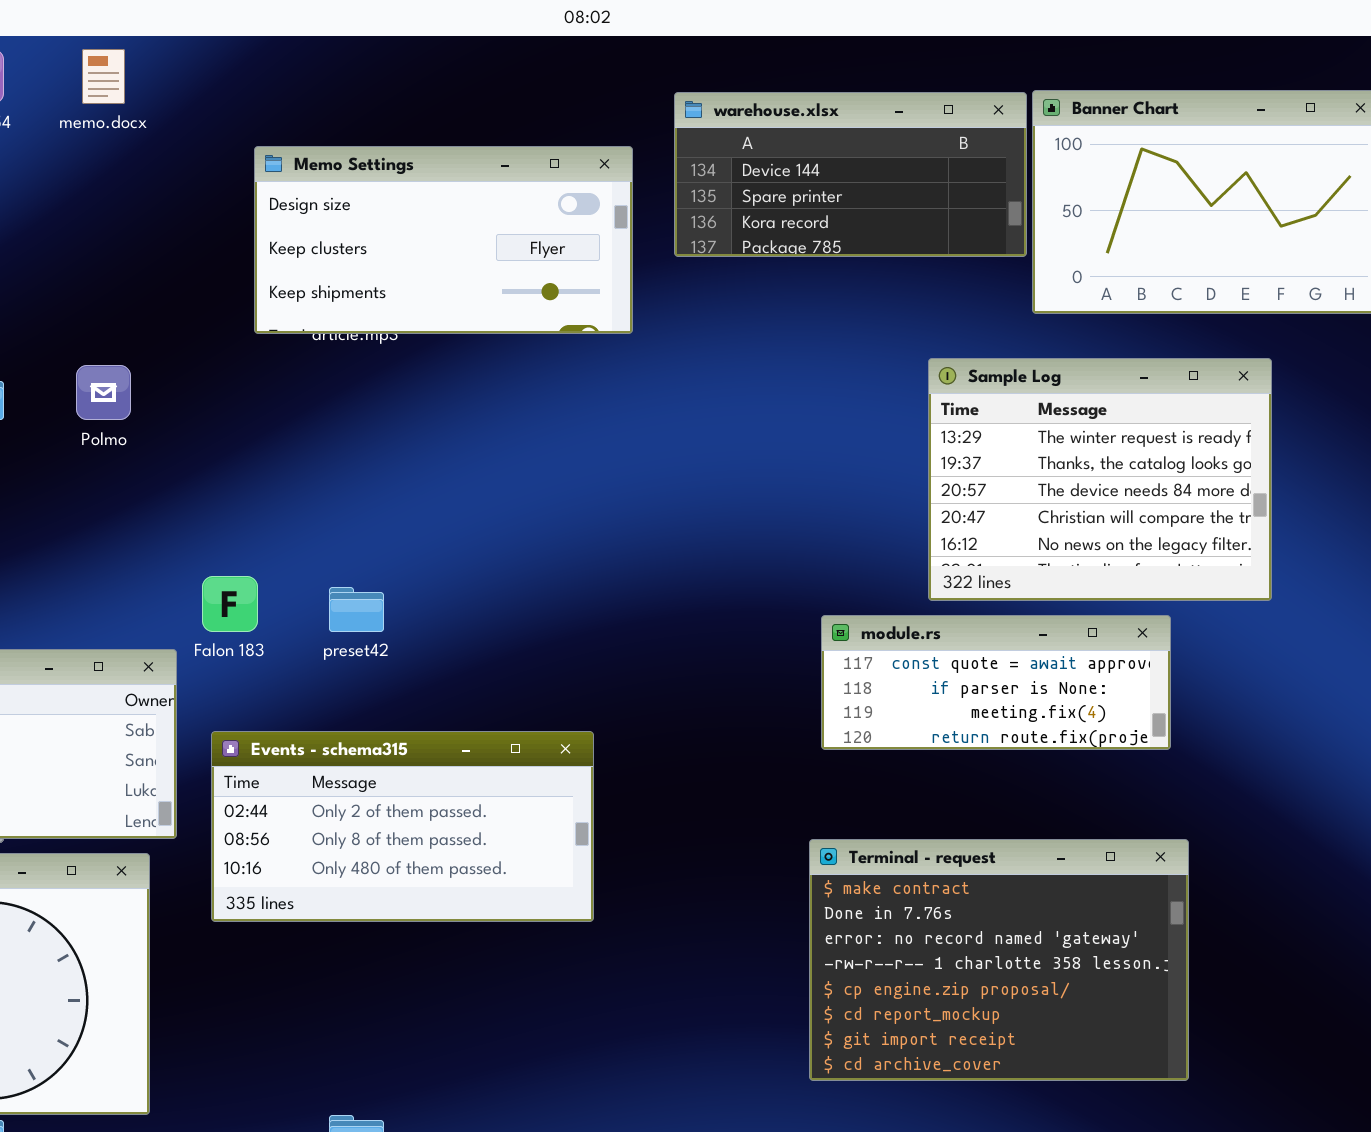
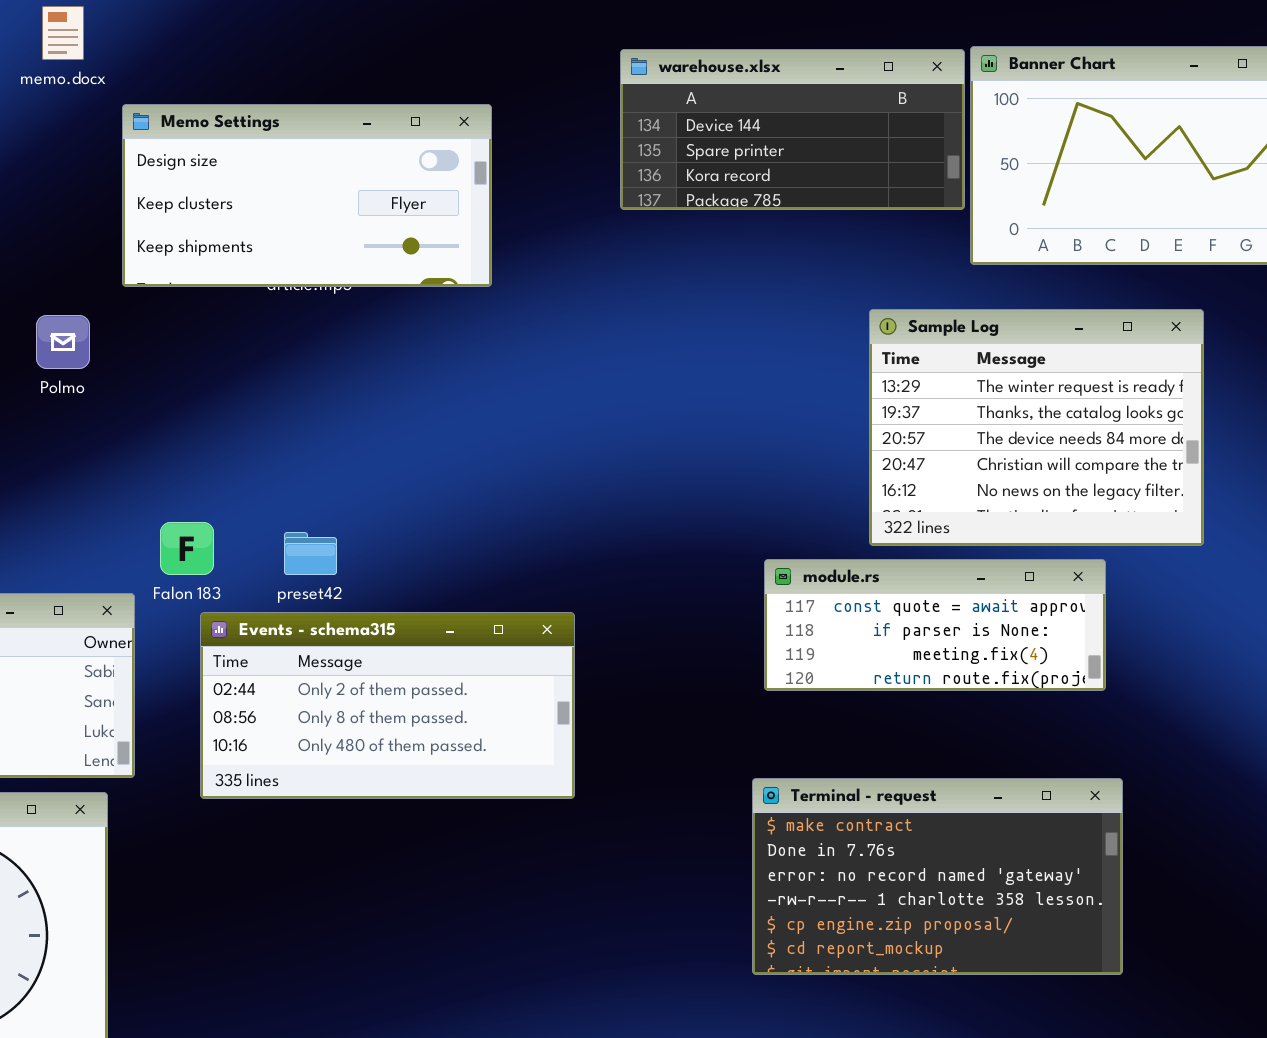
Memo Settings: [254,146,633,334] -> [122,104,492,287], moved
Events - schema315: [211,731,594,922] -> [200,612,575,799], moved
Terminal - request: [809,839,1189,1081] -> [752,778,1123,975], resized

